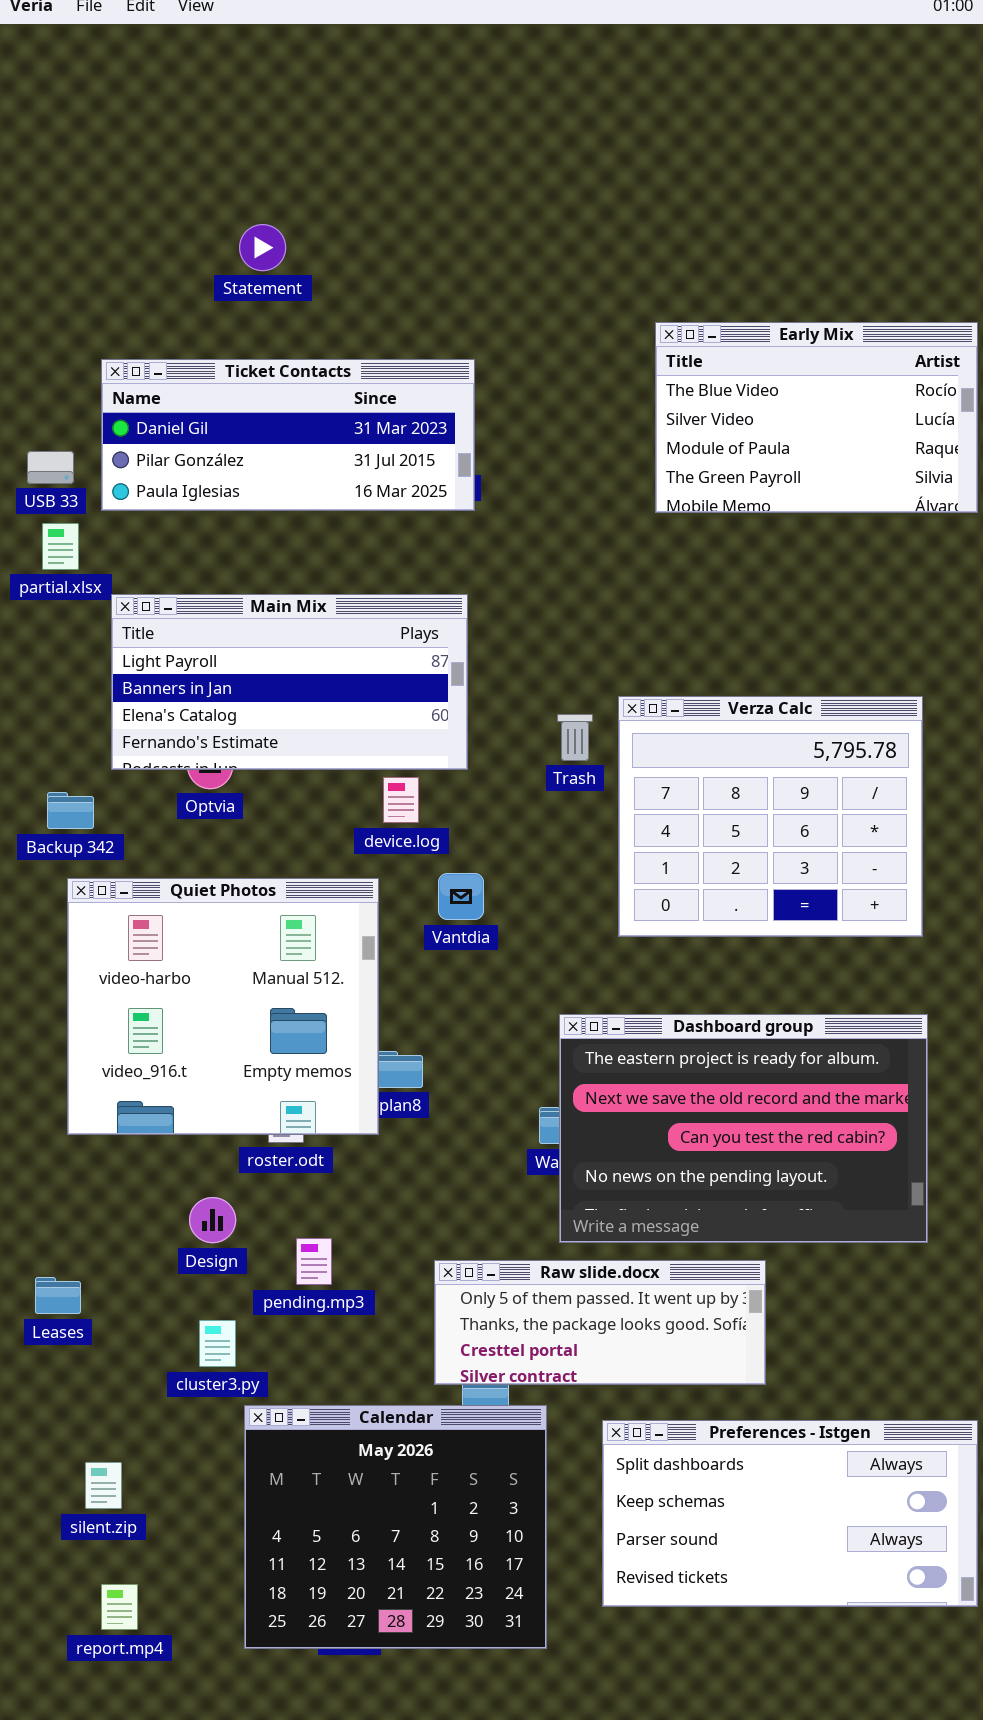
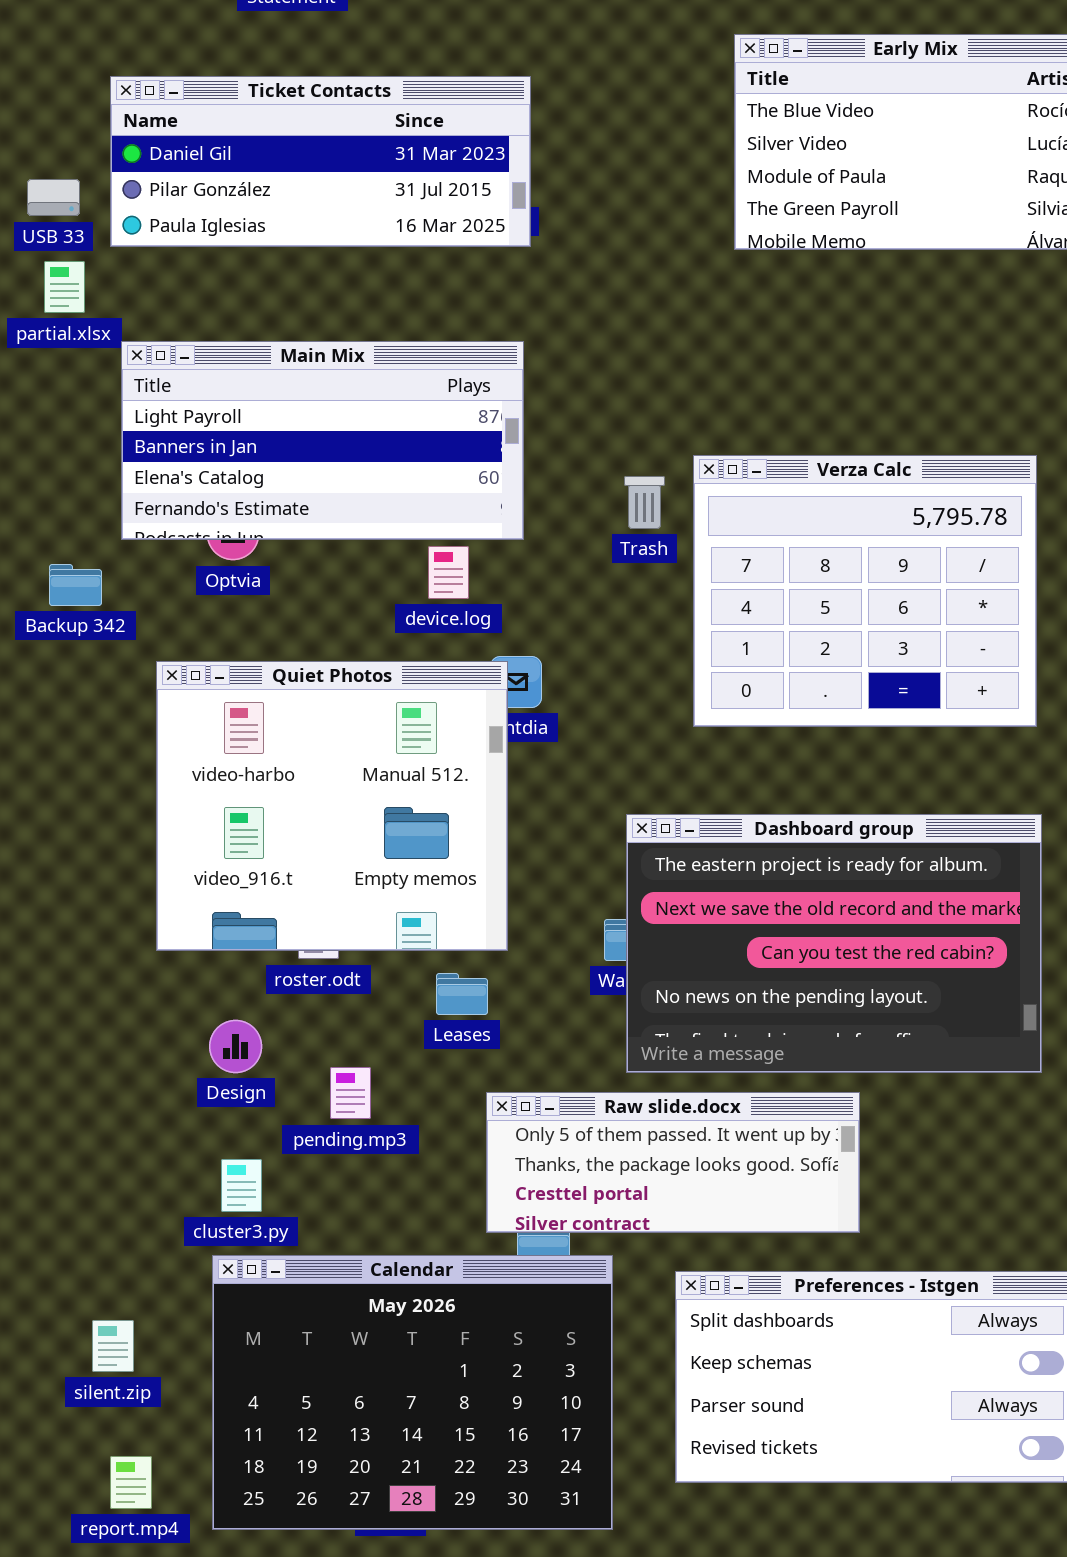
Quiet Photos: [67,878,379,1135] -> [156,661,508,951], moved
Leases: [35,1277,81,1314] -> [436,973,488,1015], moved
Calendar: [244,1405,547,1649] -> [212,1255,613,1530], resized

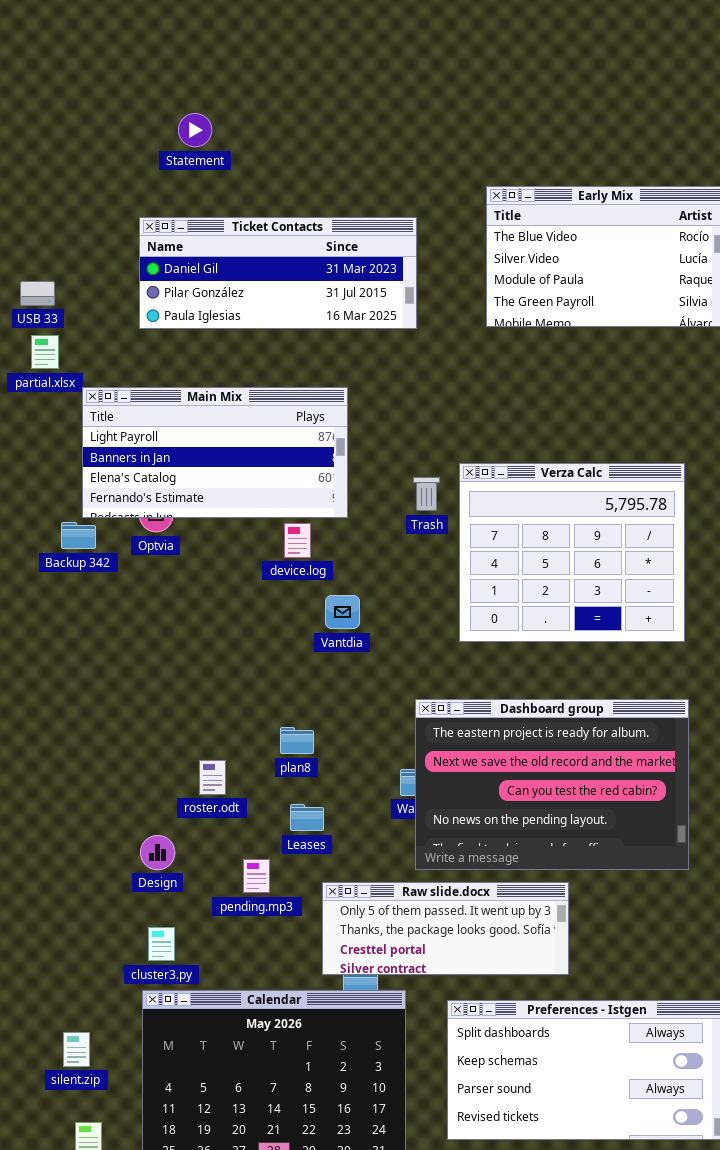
Ticket Contacts: [110,76,531,247] -> [139,217,417,329], moved
Backup 342: [49,564,102,606] -> [61,522,96,549], moved
Quiet Photos: [156,661,508,951] -> none, closed
pending.mp3: [330,1067,371,1119] -> [243,859,270,893], moved

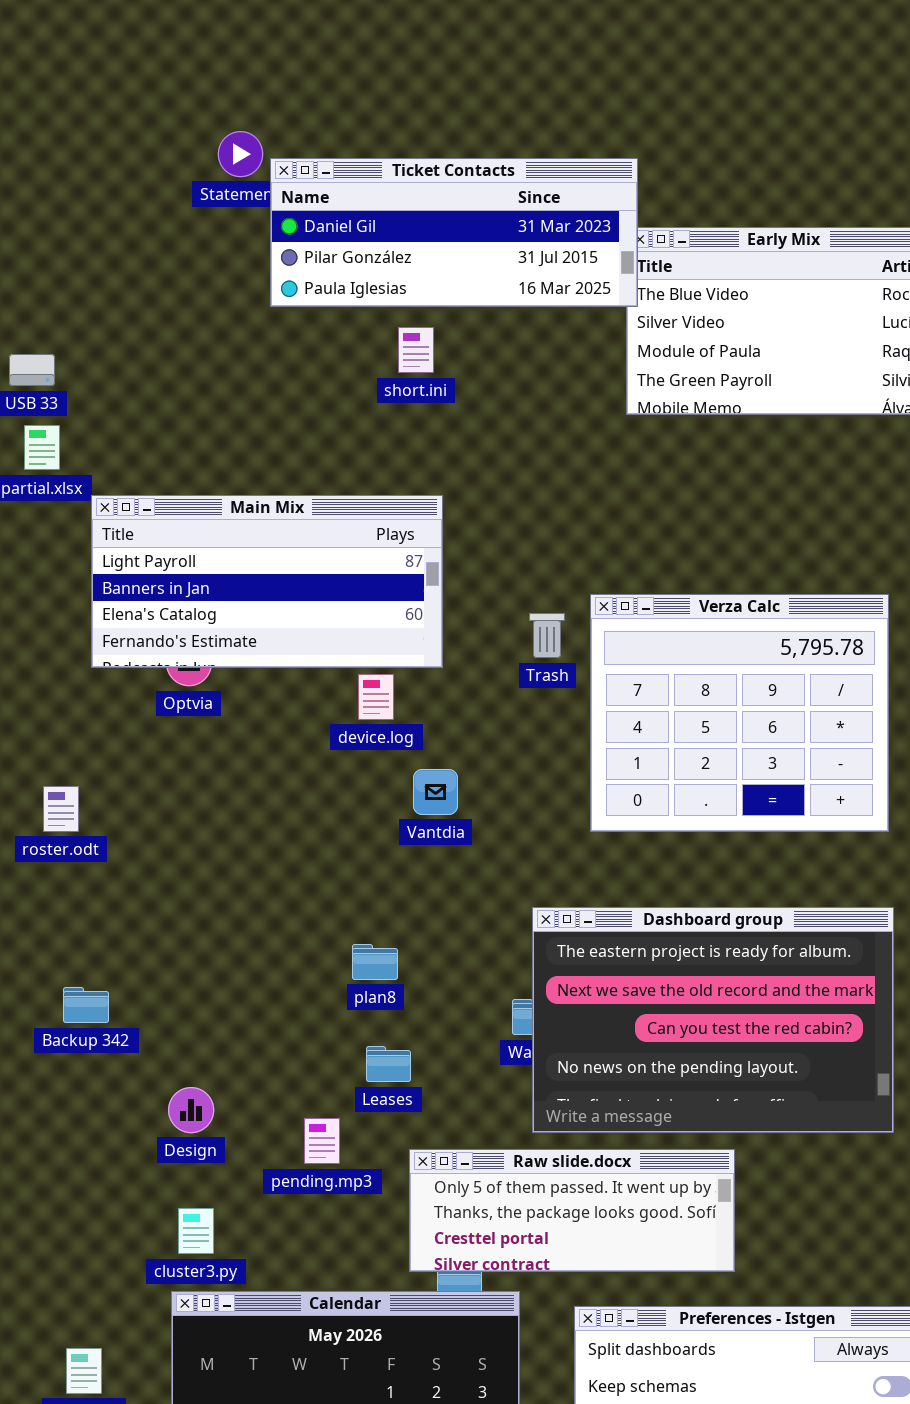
Ticket Contacts: [139,217,417,329] -> [270,158,638,307], moved
Backup 342: [61,522,96,549] -> [63,987,109,1023], moved
roster.odt: [199,760,226,795] -> [43,786,79,832], moved

